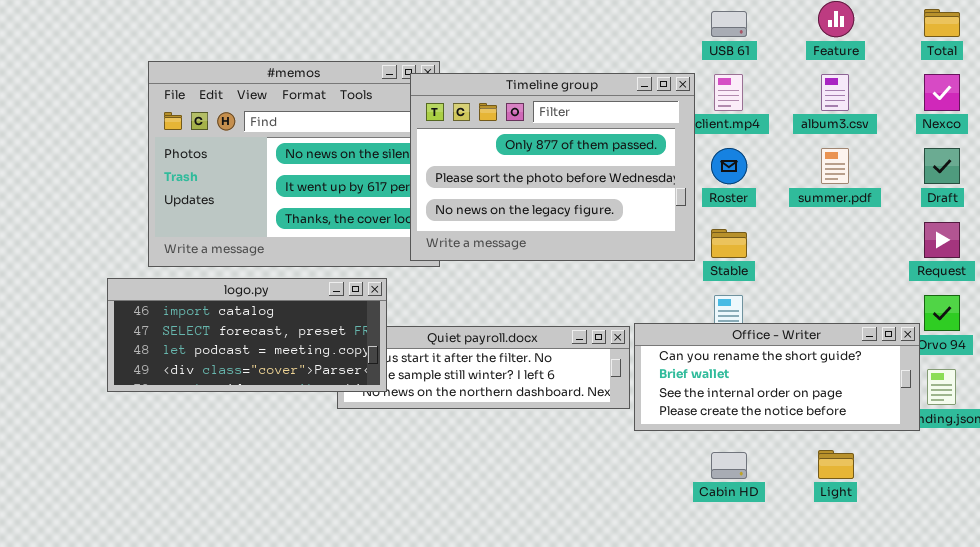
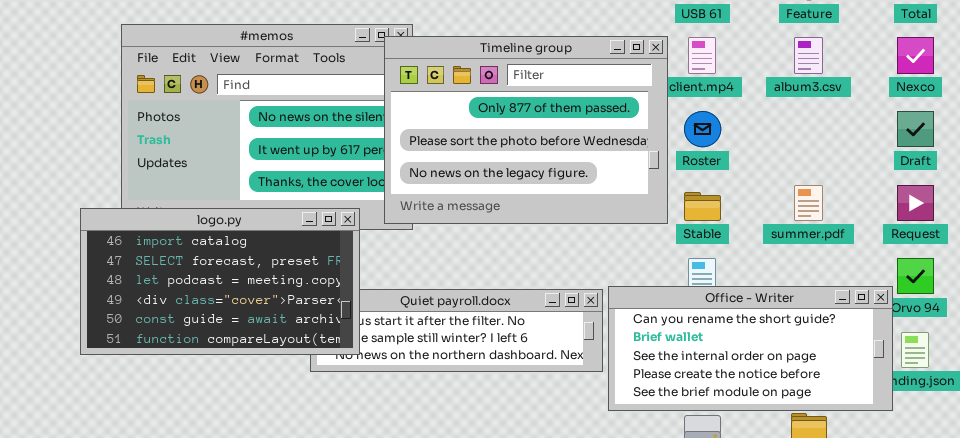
summer.pdf: [821,148,849,184] -> [794,185,823,221], moved
logo.py: [107,278,387,392] -> [80,208,360,355], resized
Office - Writer: [634,323,920,431] -> [608,286,893,411], resized

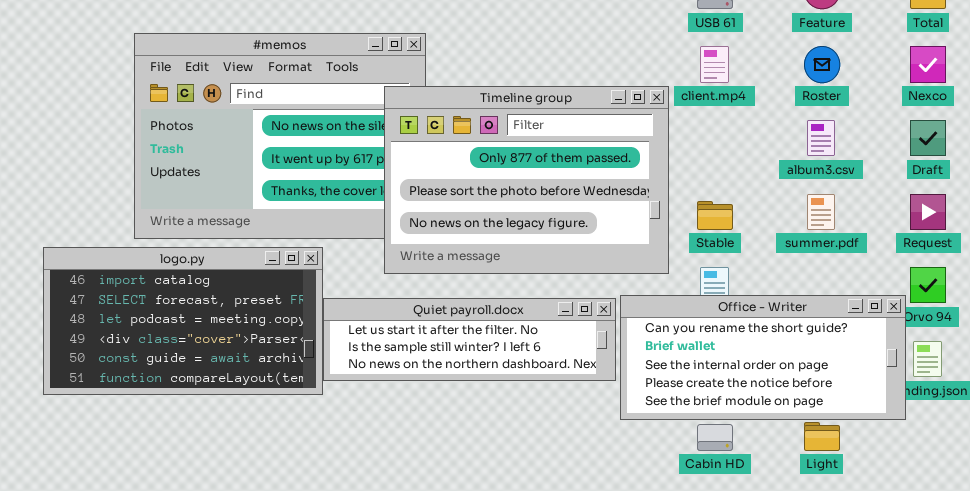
Timeline group: [384,36,668,224] -> [384,86,669,274], moved
album3.csv: [794,37,823,74] -> [807,120,835,156], moved
Roster: [684,111,721,147] -> [804,46,840,83], moved
logo.py: [80,208,360,355] -> [43,247,323,395], moved

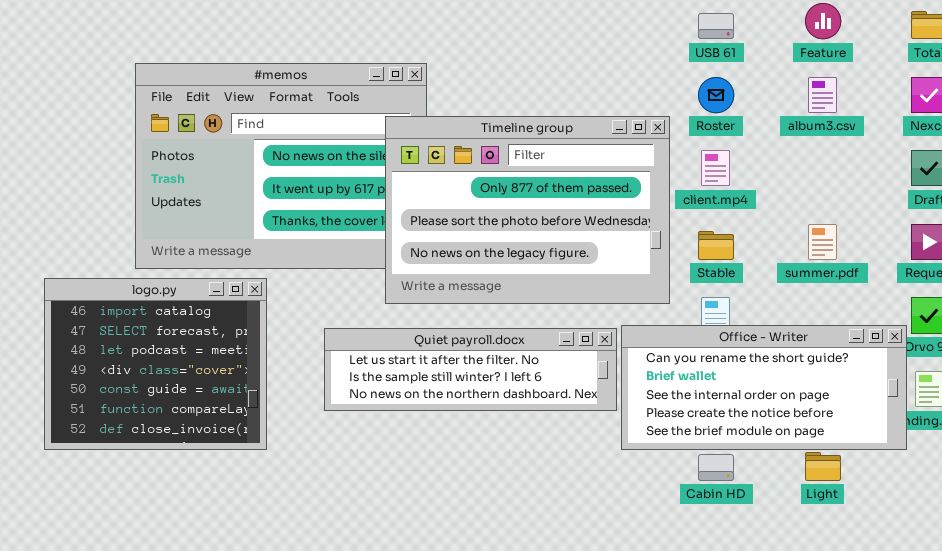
client.mp4: [700,46,729,83] -> [701,150,730,186], moved
Roster: [804,46,840,83] -> [698,77,734,113], moved
album3.csv: [807,120,835,156] -> [808,77,837,113], moved
logo.py: [43,247,323,395] -> [44,278,267,450], resized

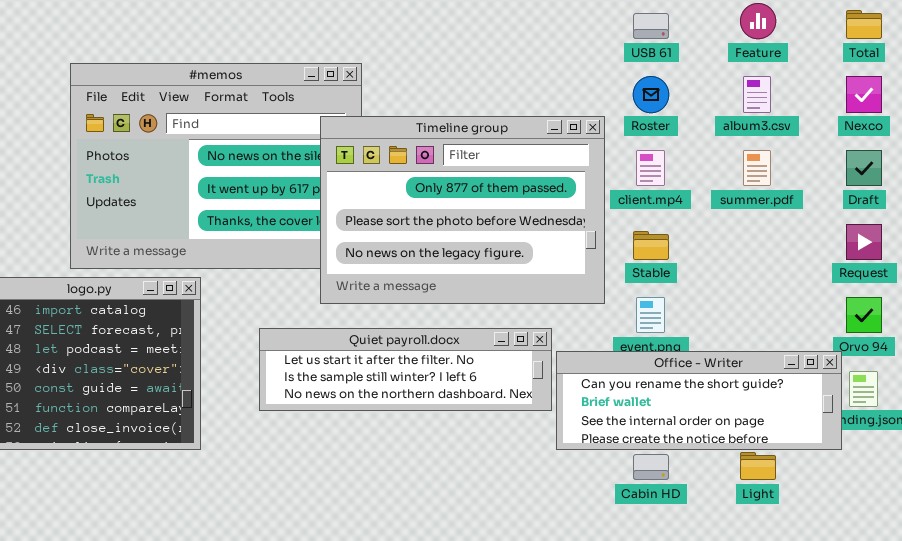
summer.pdf: [808,224,837,260] -> [743,150,771,186], moved
Office - Writer: [621,325,907,450] -> [556,351,842,450], resized

